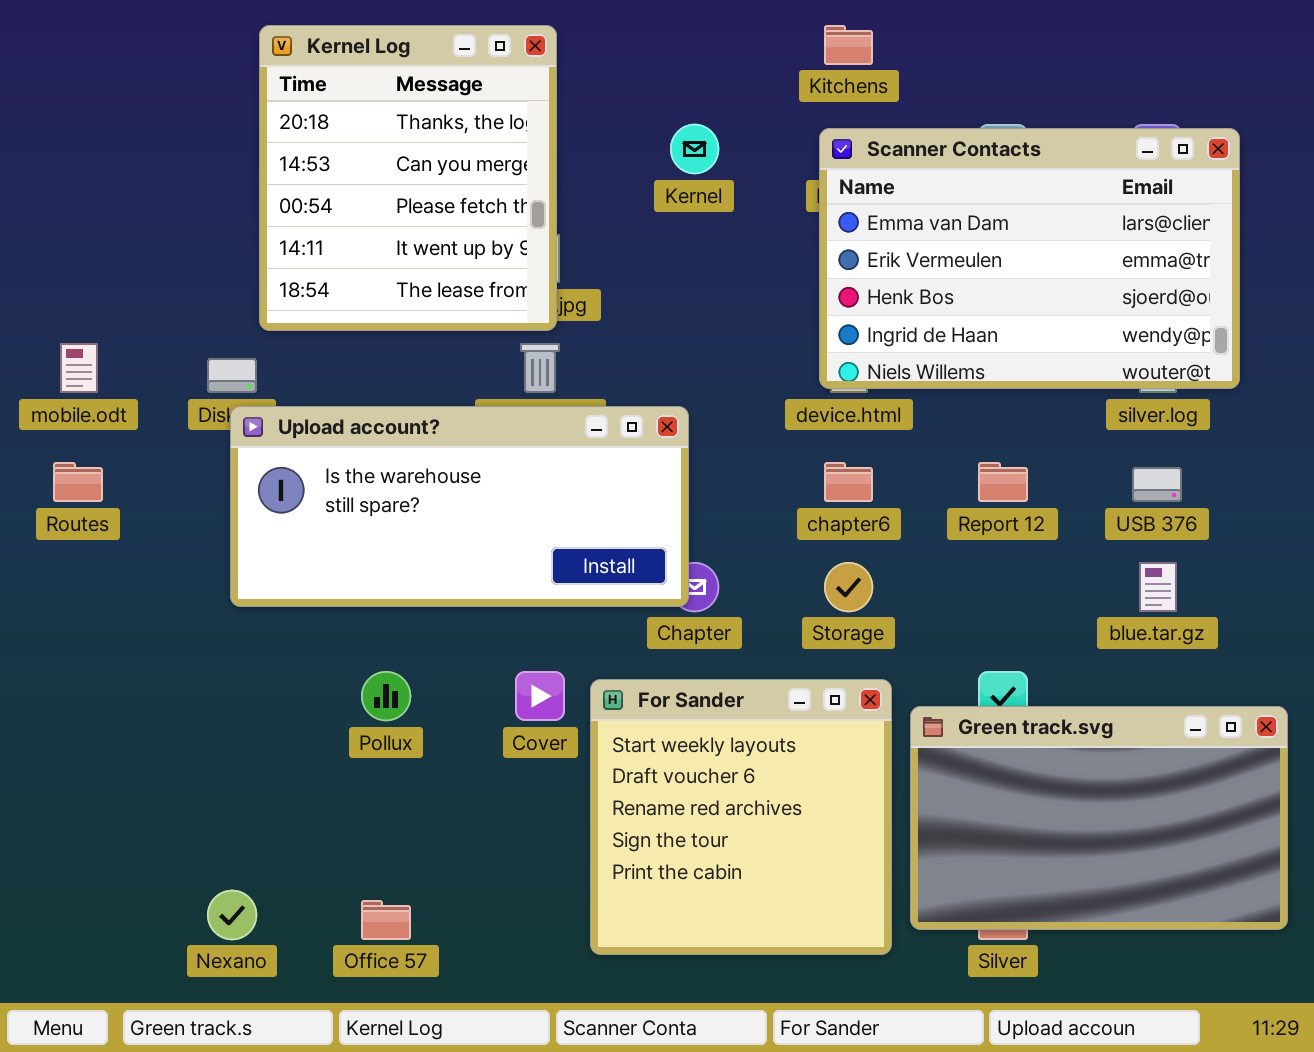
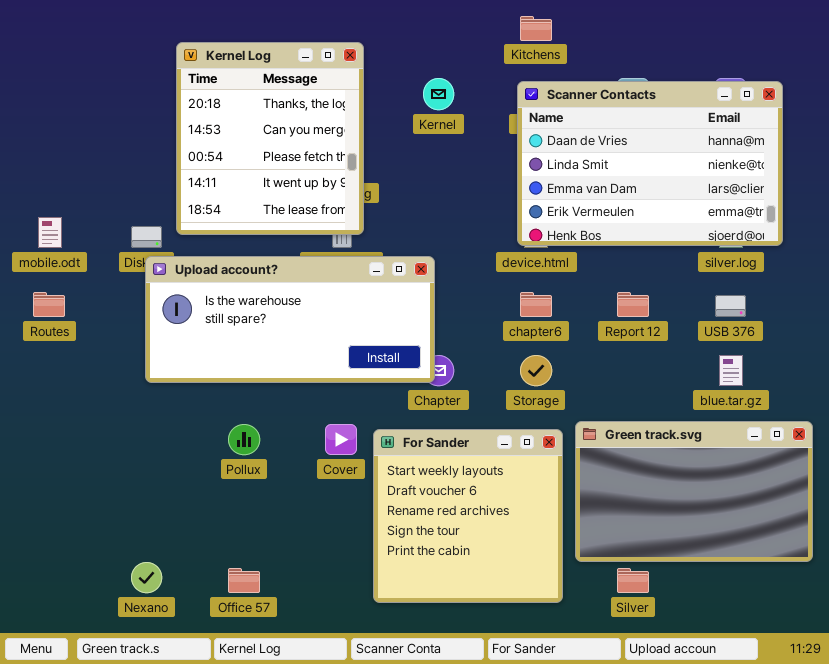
Kernel Log: [259,25,557,331] -> [176,42,364,235], moved
Scanner Contacts: [819,128,1240,389] -> [517,81,783,246], scrolled up 2 rows
Green track.svg: [910,706,1288,930] -> [575,421,813,562], moved

